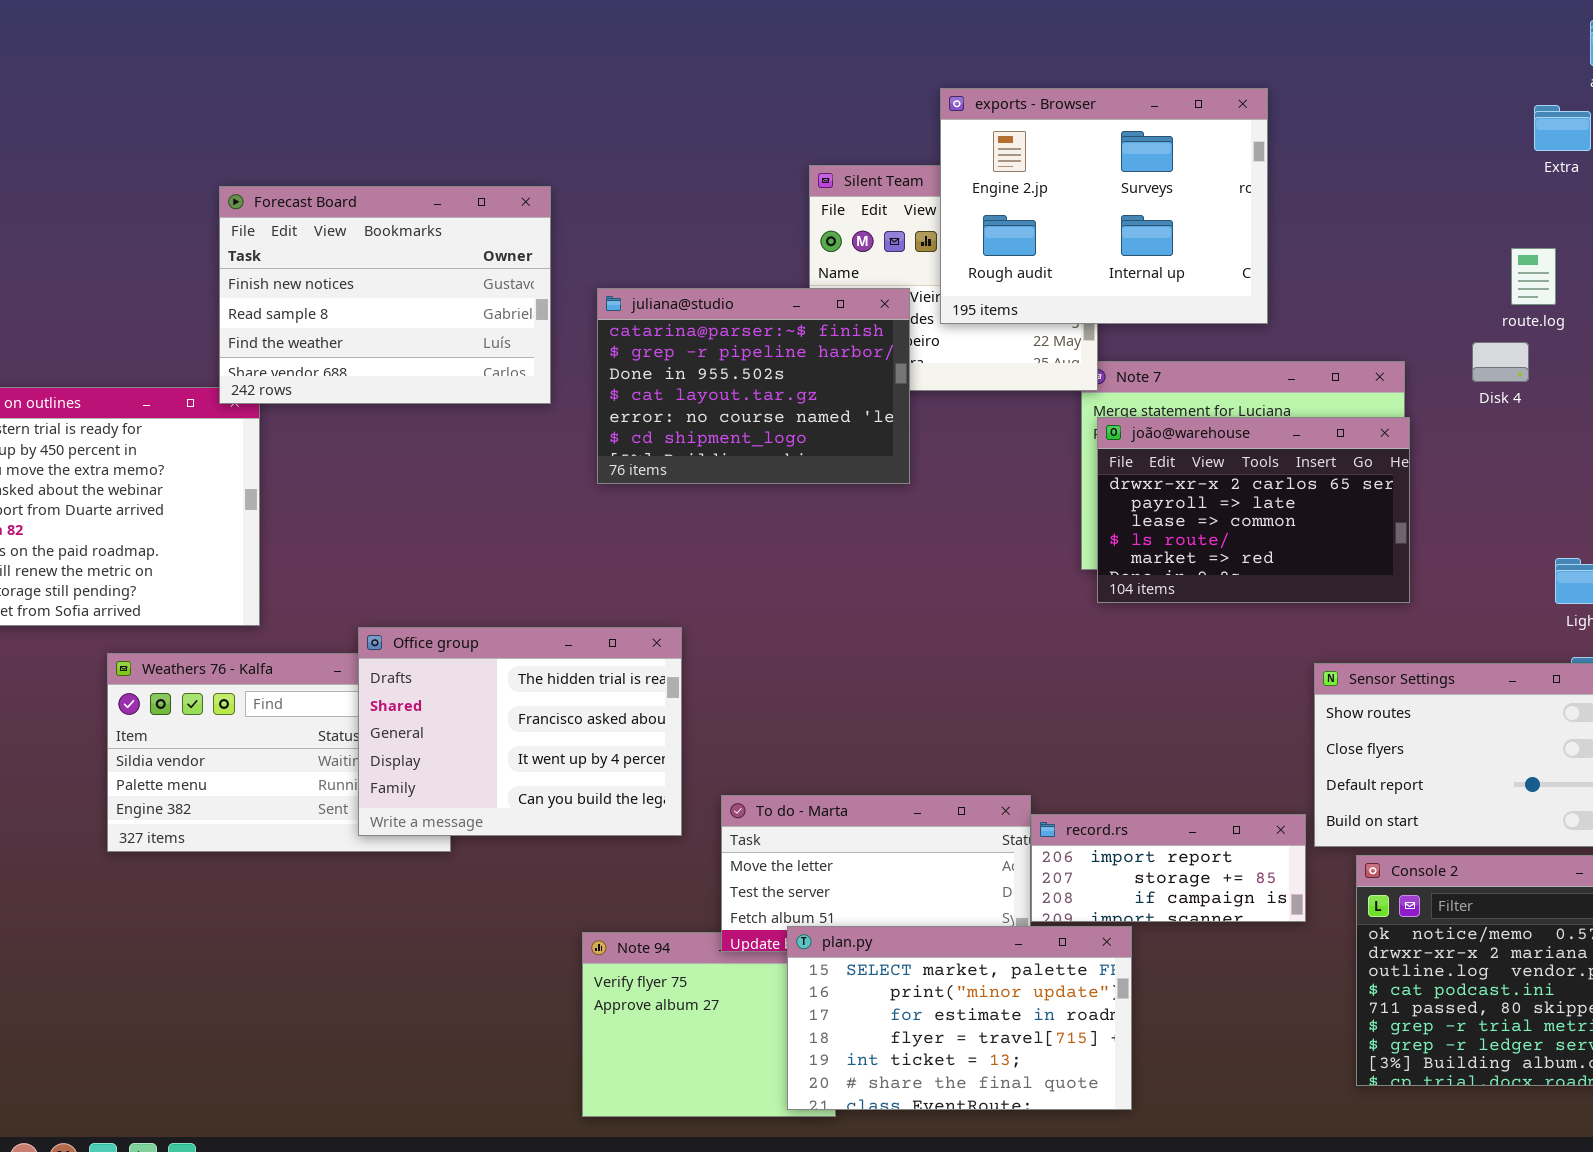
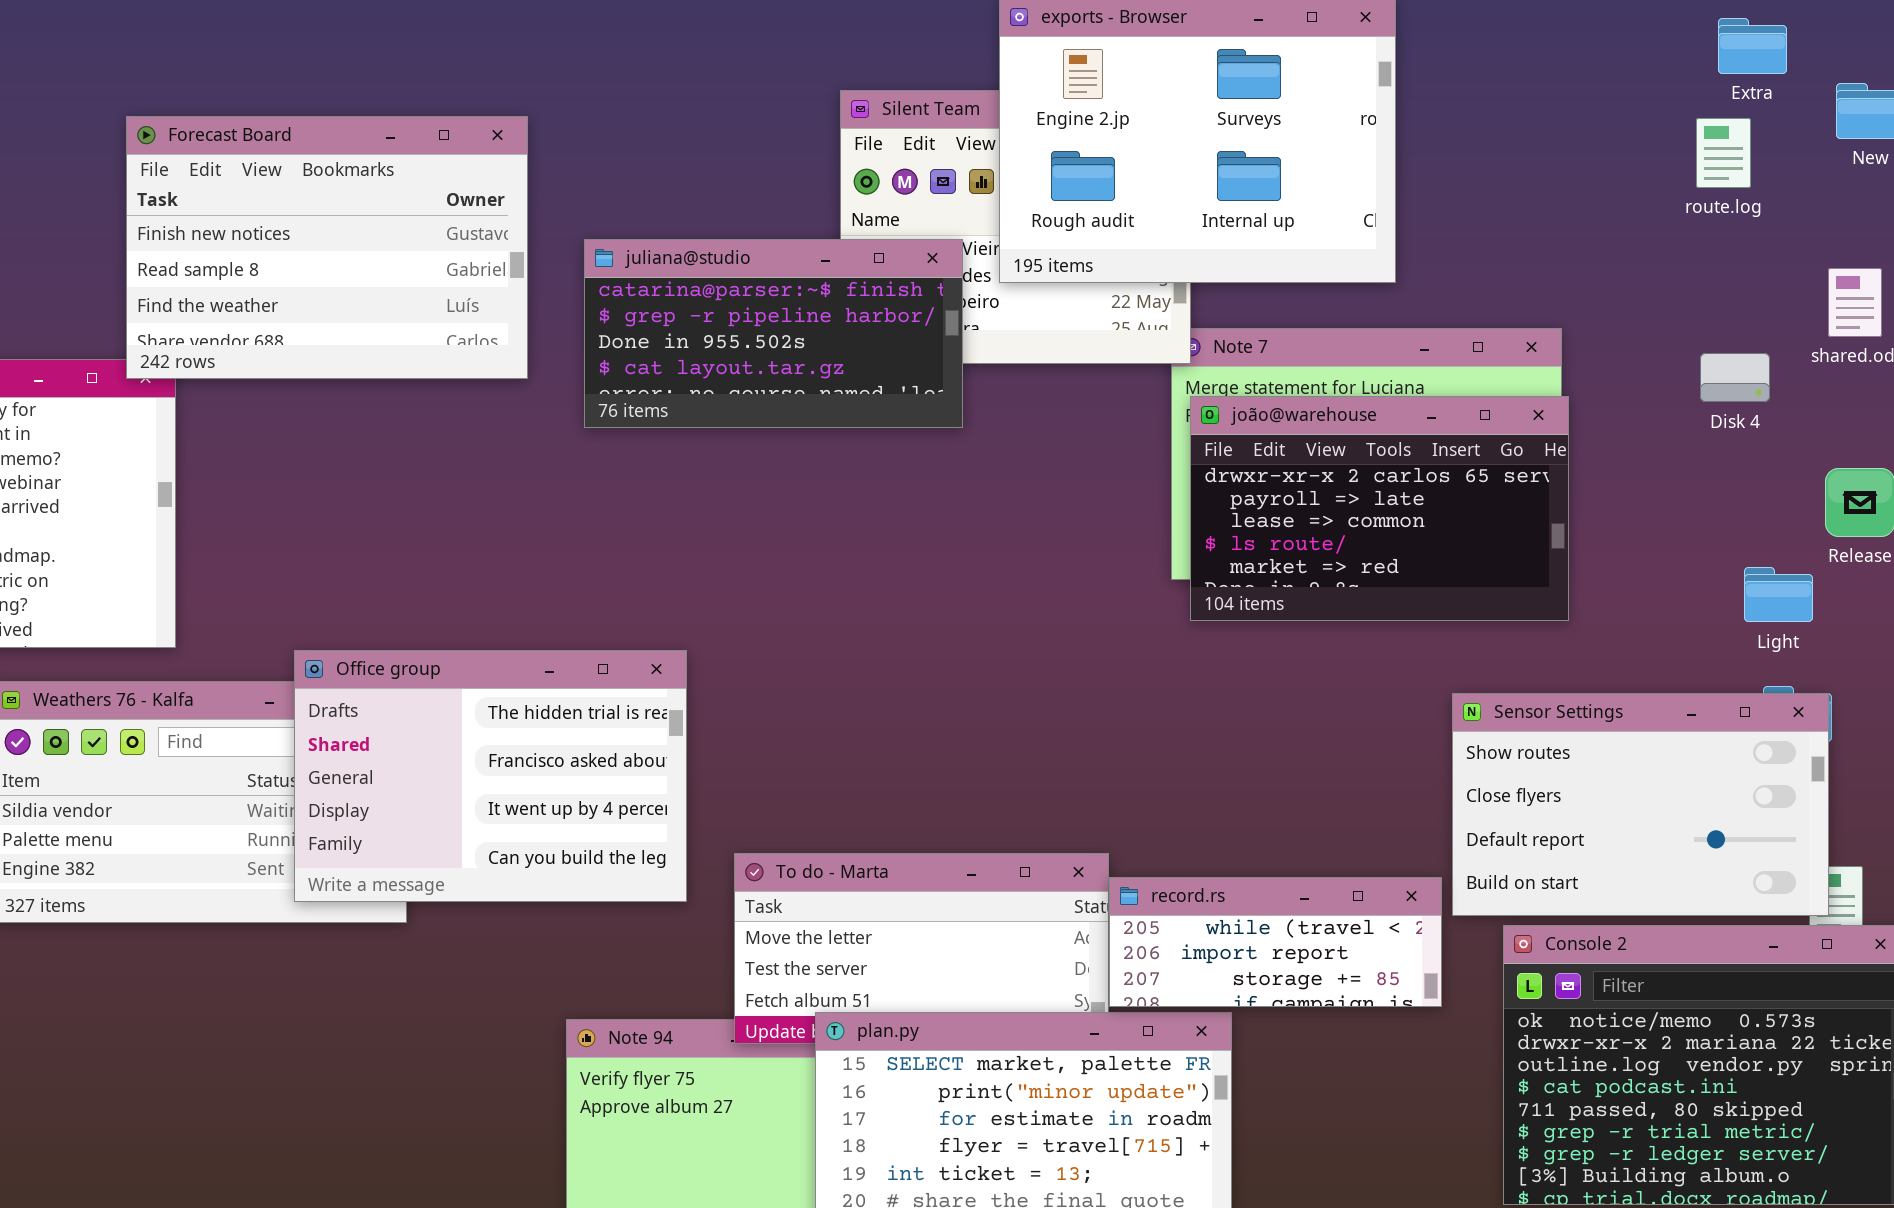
route.log: [1511,248,1556,305] -> [1696,118,1751,188], moved
juliana@studio: [597,288,910,484] -> [584,239,963,428], resized
Disk 4: [1472,342,1529,382] -> [1700,353,1770,402], moved
record.rs: [1031,814,1306,922] -> [1109,877,1442,1007], scrolled up 1 row

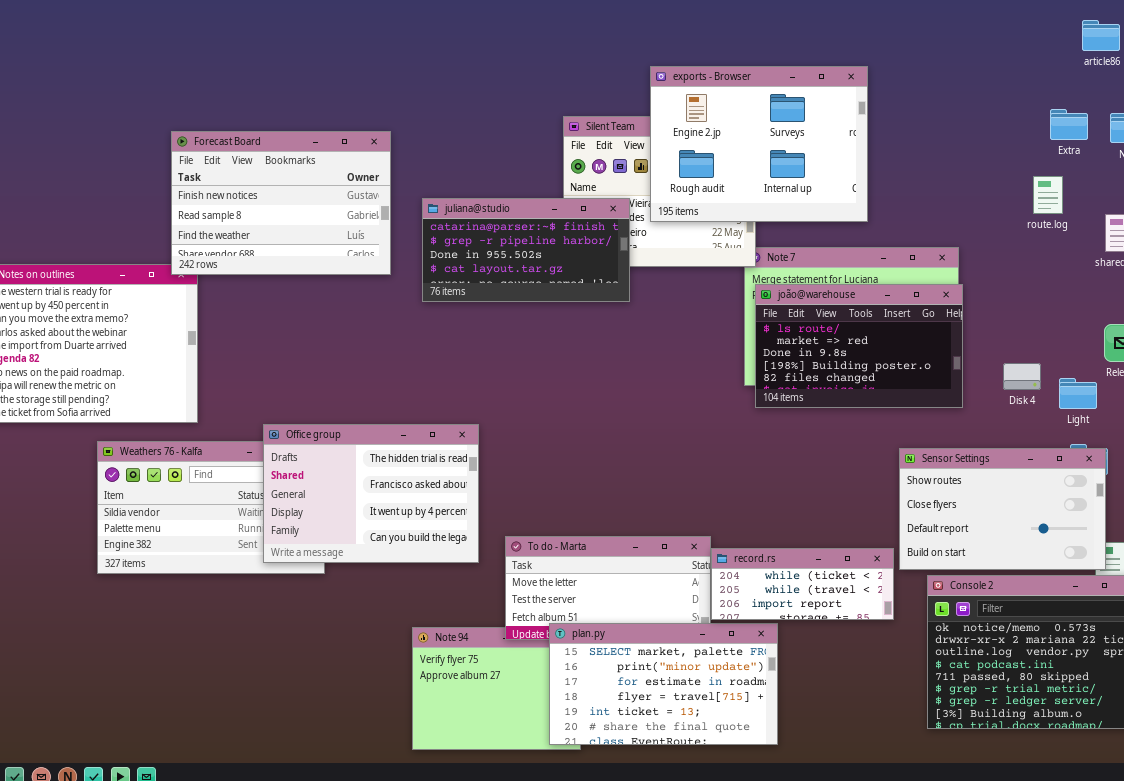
Extra: [1718,18,1787,74] -> [1050,109,1088,140], moved
route.log: [1696,118,1751,188] -> [1033,176,1063,214], moved
Disk 4: [1700,353,1770,402] -> [1003,363,1041,390], moved
joão@warehouse: [1190,396,1569,621] -> [755,284,963,408], scrolled down 3 rows
record.rs: [1109,877,1442,1007] -> [711,548,894,620], scrolled up 1 row

